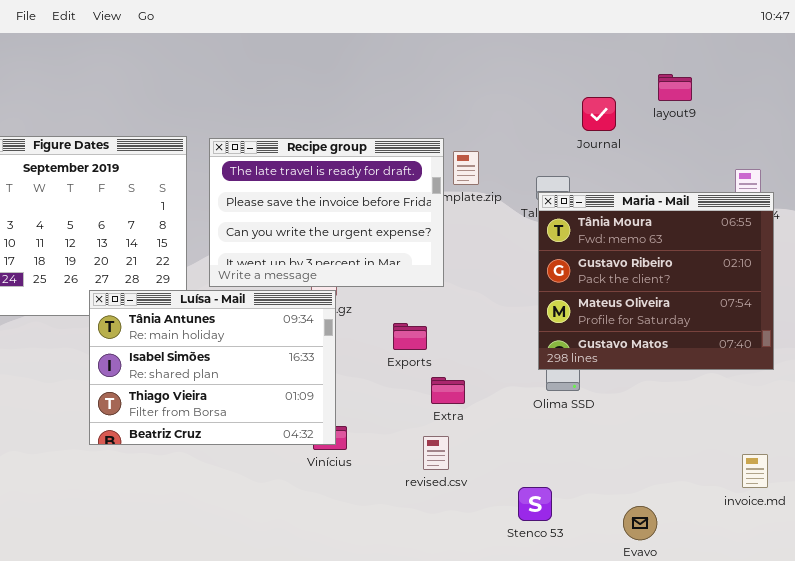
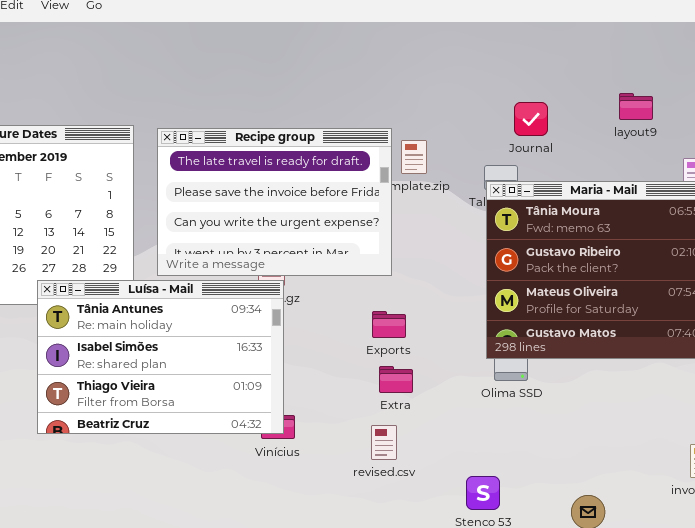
layout9: [658,74,692,101] -> [619,93,653,120], moved
Journal: [582,97,616,131] -> [514,102,548,136], moved
Exports: [393,323,427,350] -> [372,311,406,338], moved

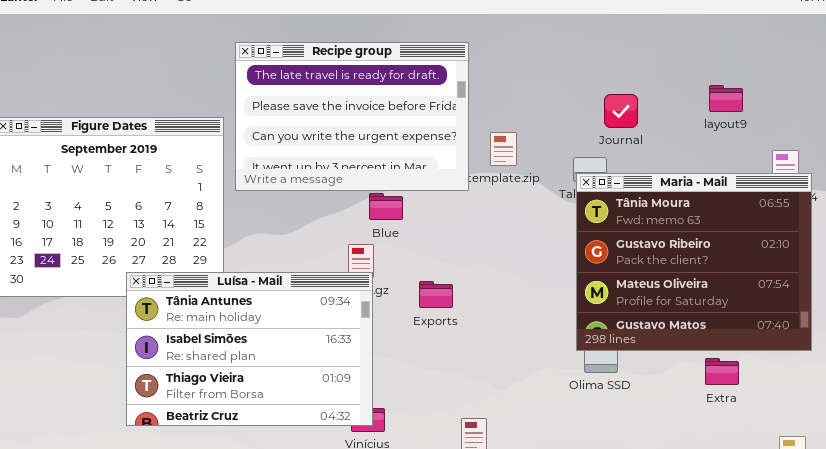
Recipe group: [157,128,392,276] -> [235,42,469,191], moved
Exports: [372,311,406,338] -> [419,281,453,308], moved
Extra: [379,366,413,393] -> [705,358,739,385], moved

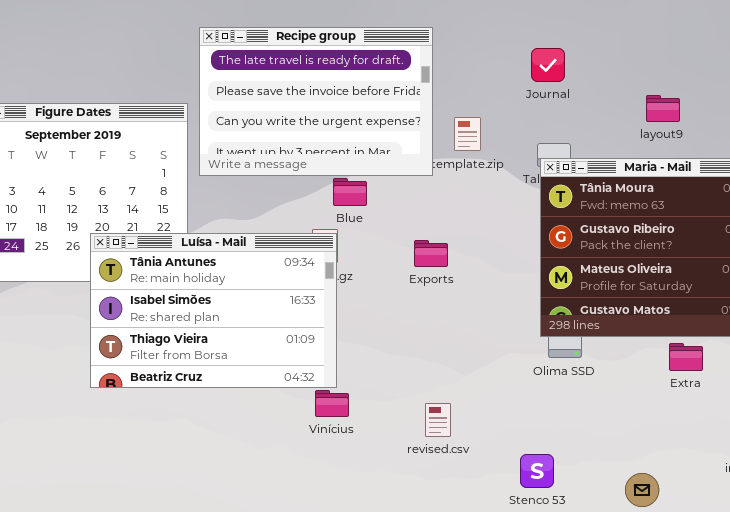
layout9: [709,85,743,112] -> [646,95,680,122], moved
Journal: [604,94,638,128] -> [531,48,565,82], moved
Luísa - Mail: [126,272,373,426] -> [90,233,337,388], moved
Exports: [419,281,453,308] -> [414,240,448,267], moved

